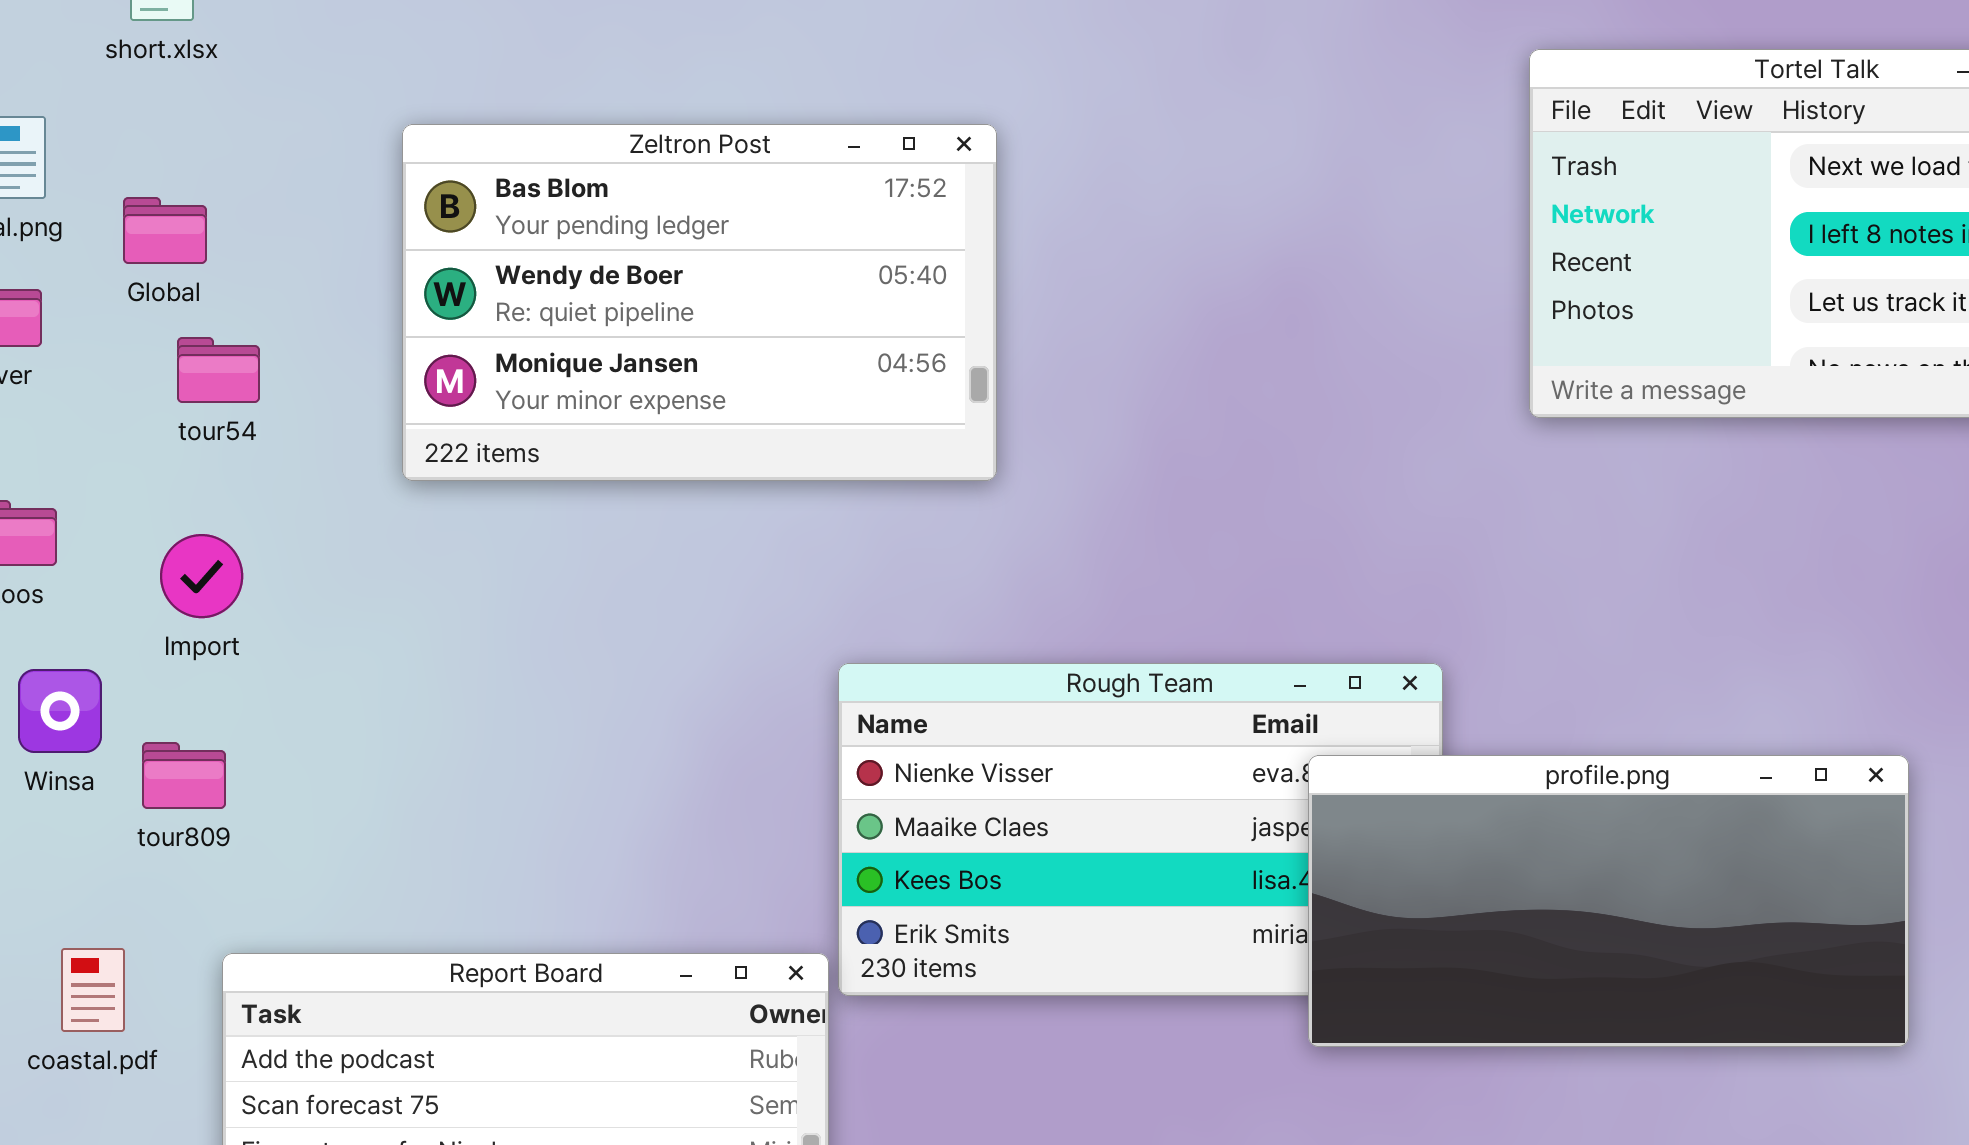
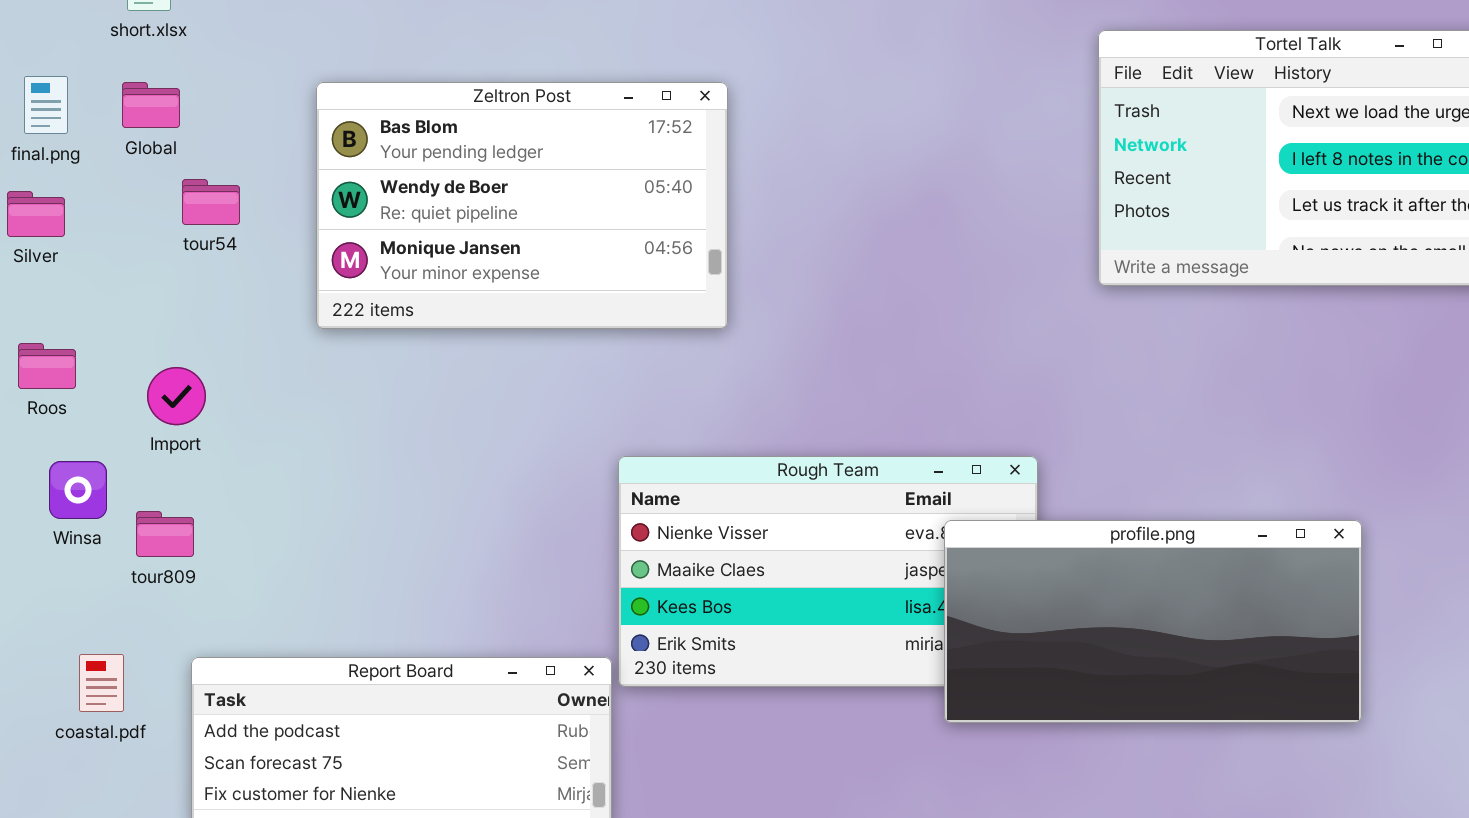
Global: [123,197,207,264] -> [122,82,180,128], moved
tour54: [177,337,260,403] -> [182,179,240,225], moved

